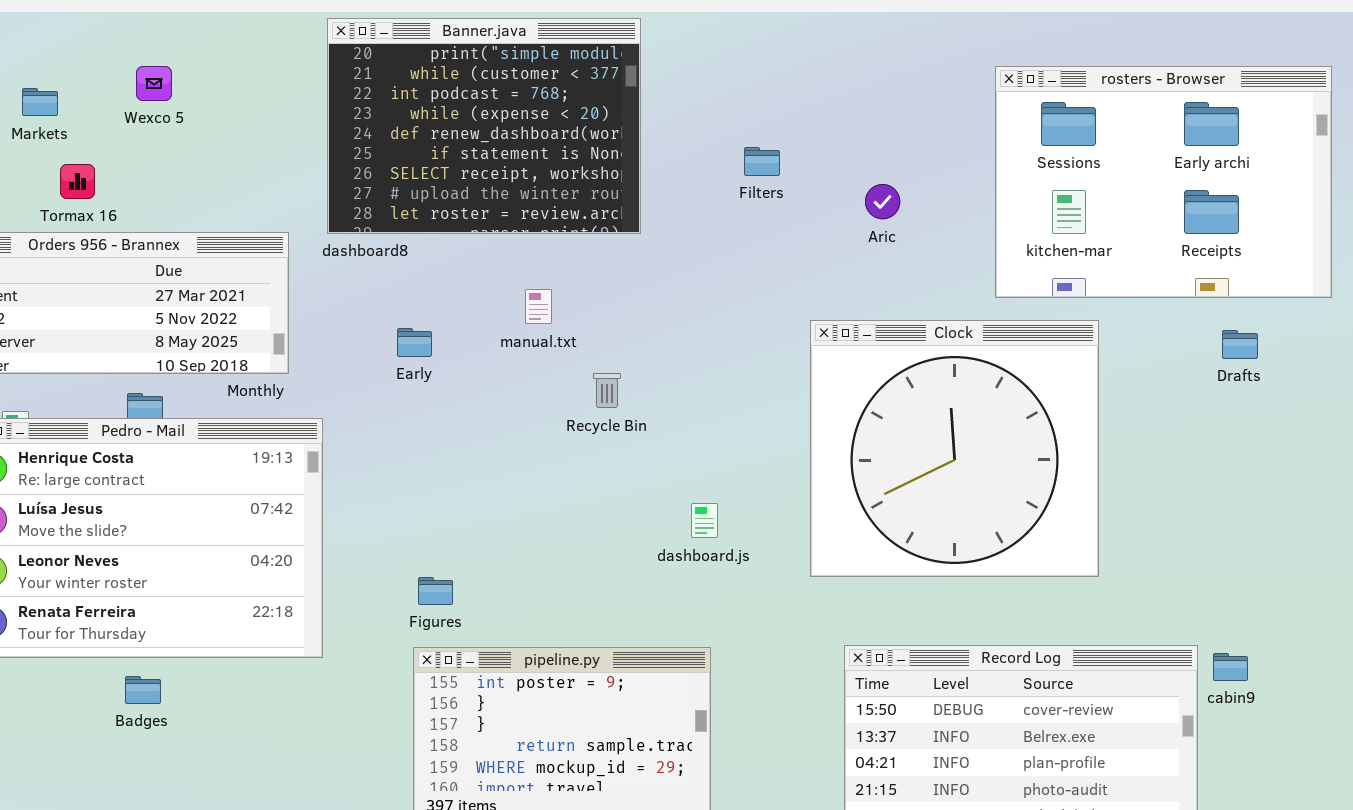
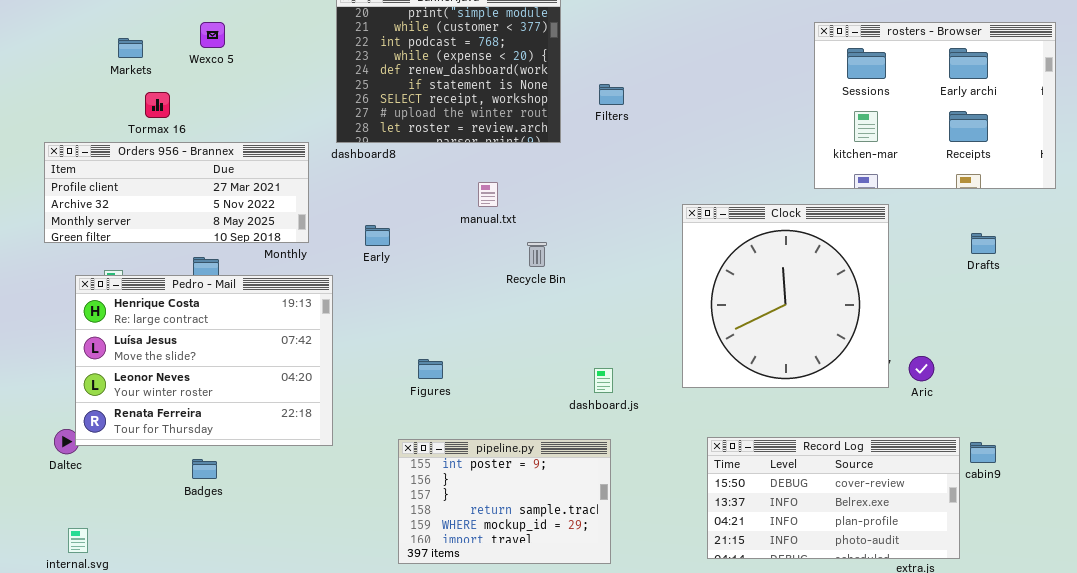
Filters: [744,147,780,176] -> [599,84,624,105], moved
Aric: [865,184,900,219] -> [909,356,934,381], moved
Early: [397,328,432,357] -> [365,225,390,246], moved
Drafts: [1222,330,1258,359] -> [971,233,996,254], moved
dashboard.js: [691,503,718,538] -> [594,368,613,393], moved
Figures: [418,577,453,605] -> [418,359,443,379], moved

